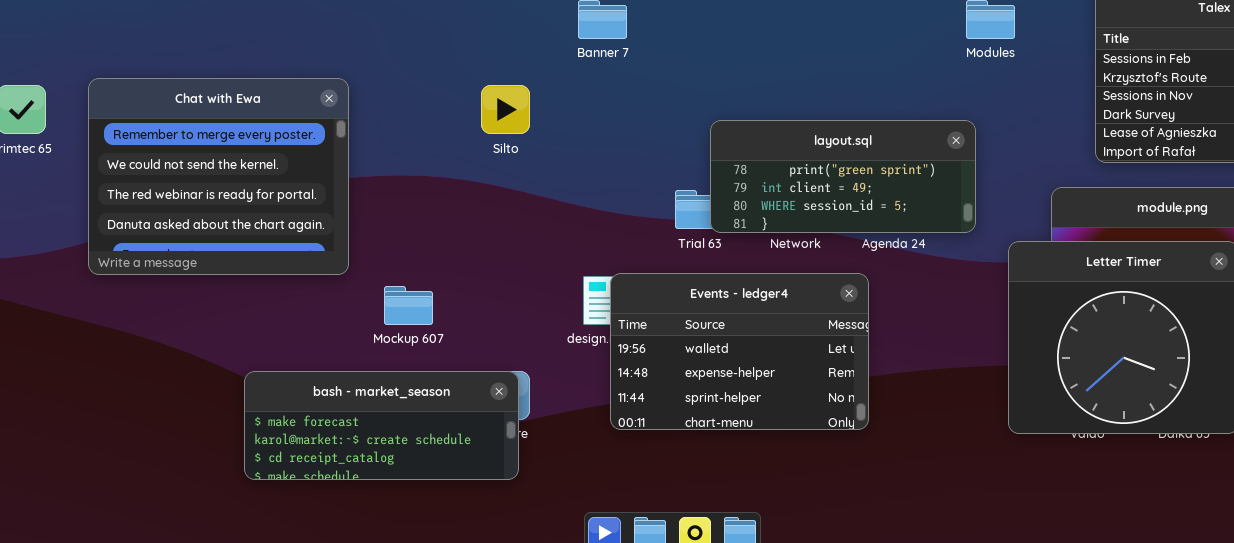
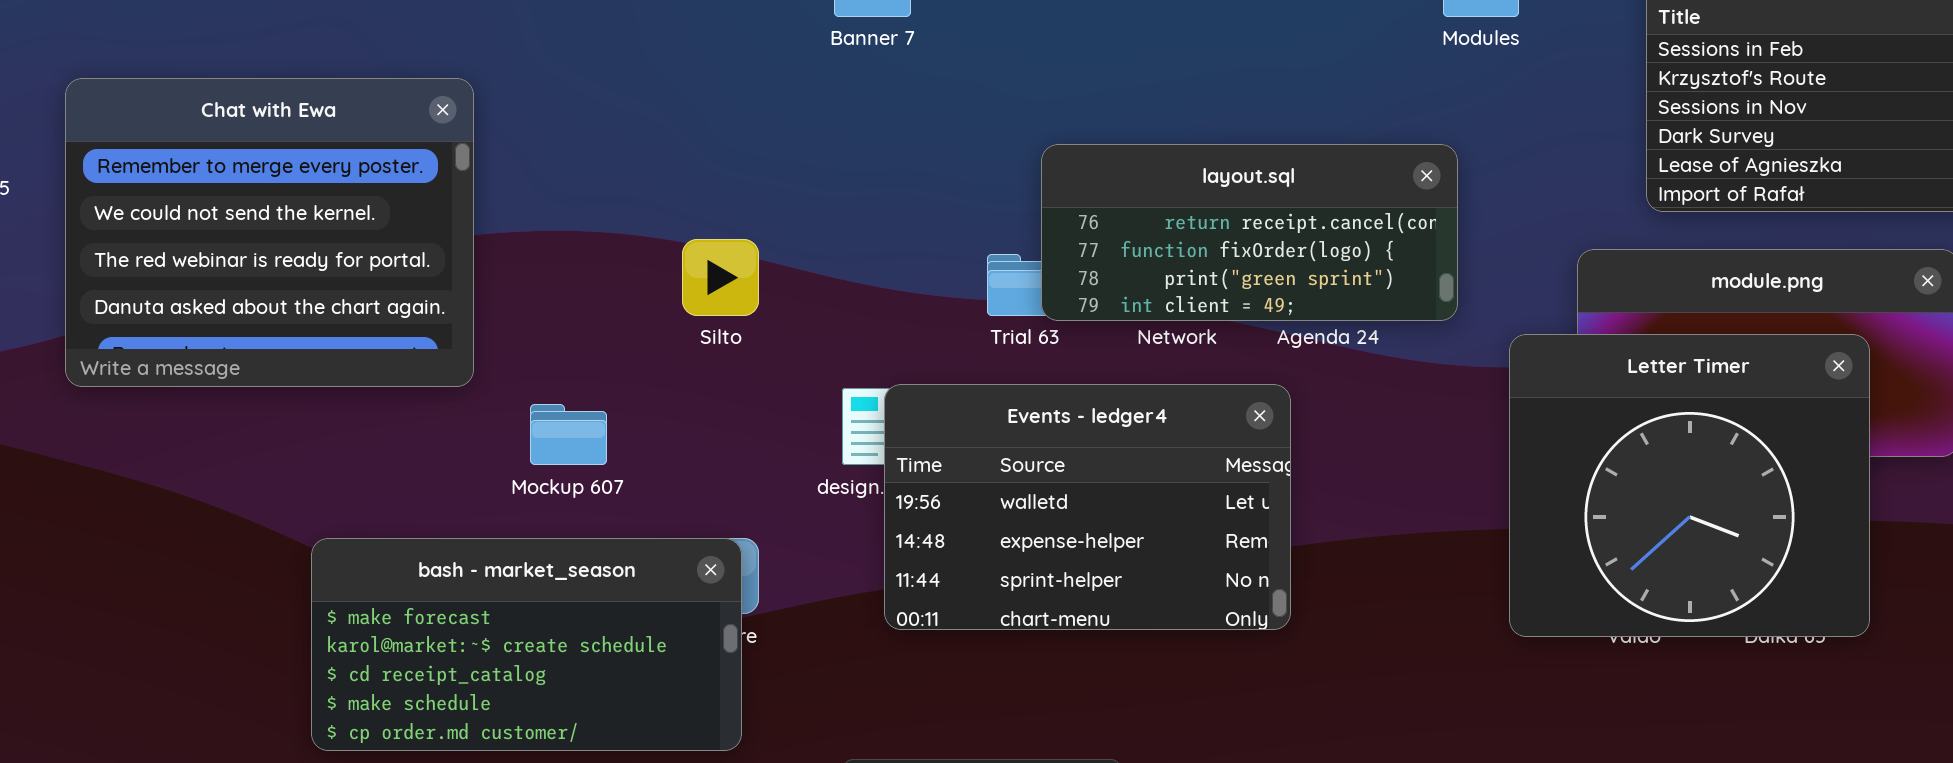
Silto: [481,85,530,134] -> [682,239,759,316], moved
layout.sql: [710,120,976,233] -> [1041,144,1458,321], scrolled up 2 rows
bash - market_season: [244,371,519,480] -> [311,538,742,751], resized

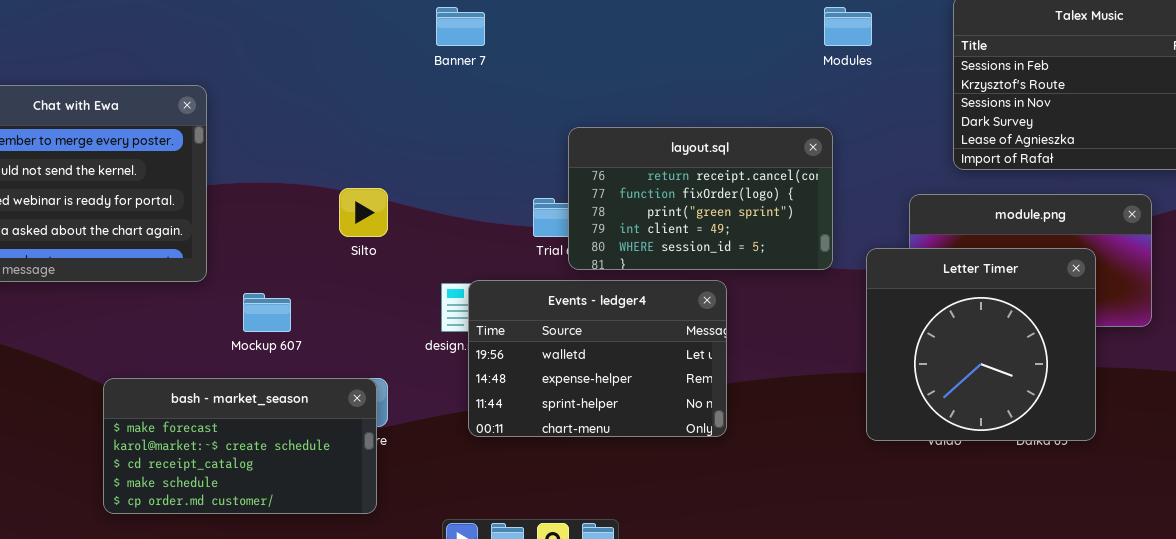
layout.sql: [1041,144,1458,321] -> [568,127,833,270], resized

